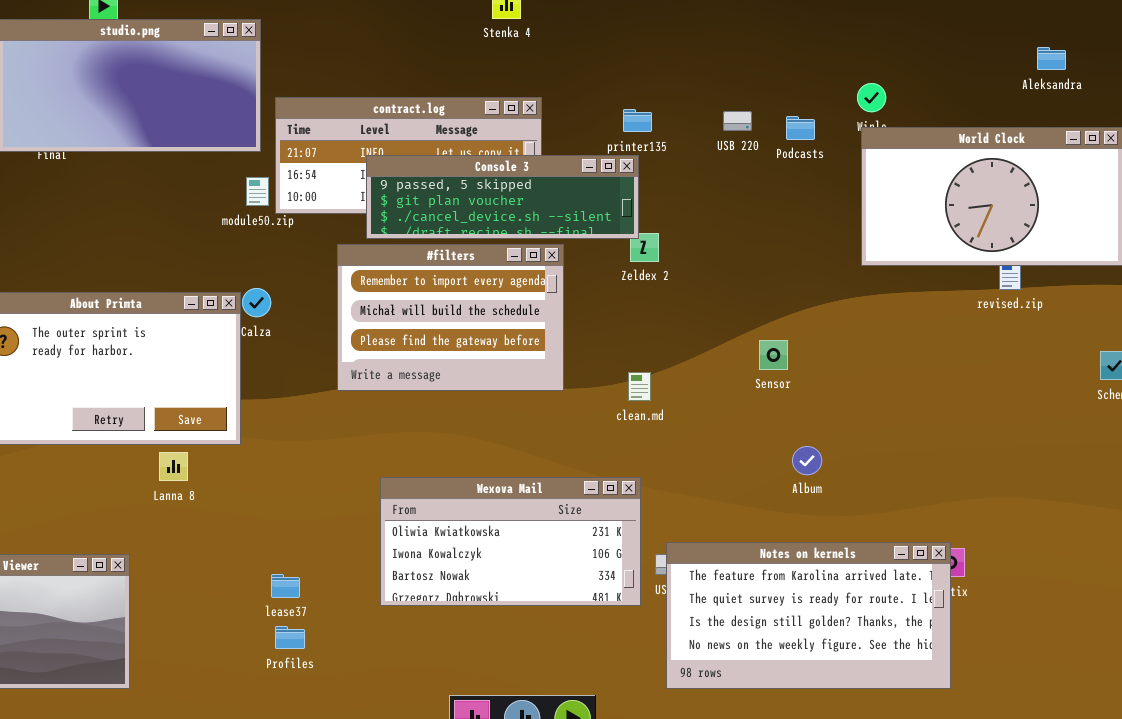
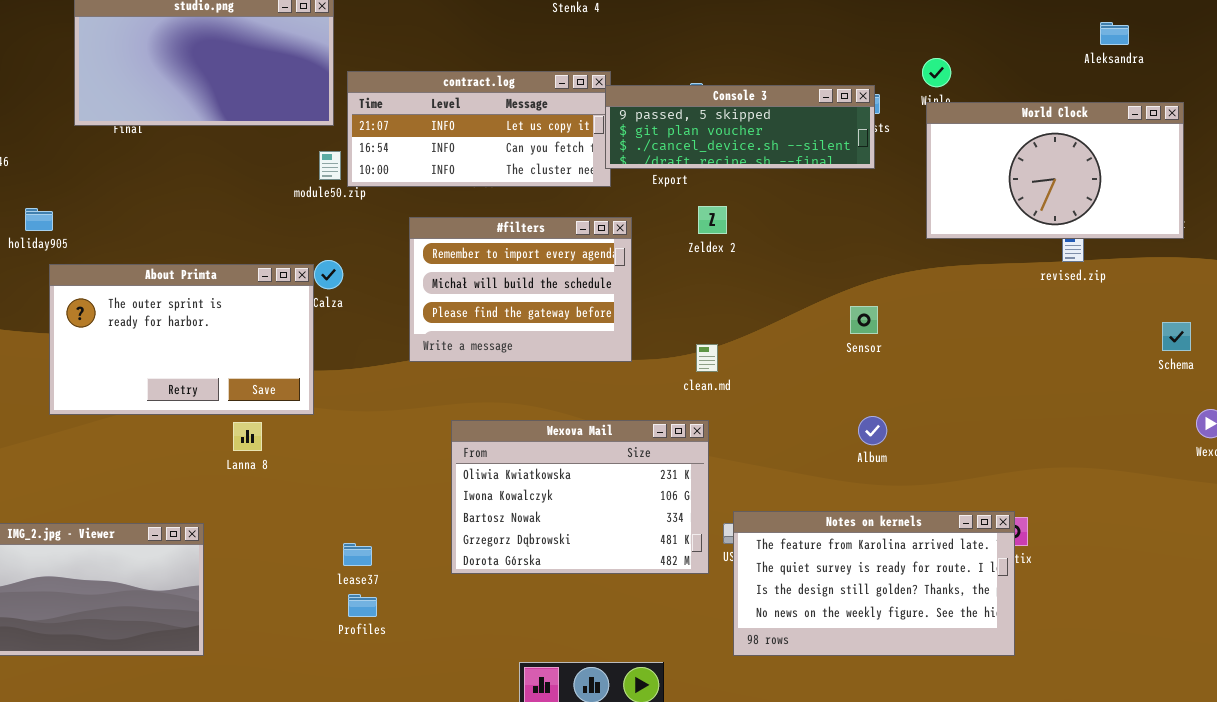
Console 3: [366,155,639,239] -> [605,85,875,169], moved
Sensor: [759,340,788,370] -> [850,306,878,334], moved
Wexova Mail: [380,477,641,606] -> [451,420,709,574], resized

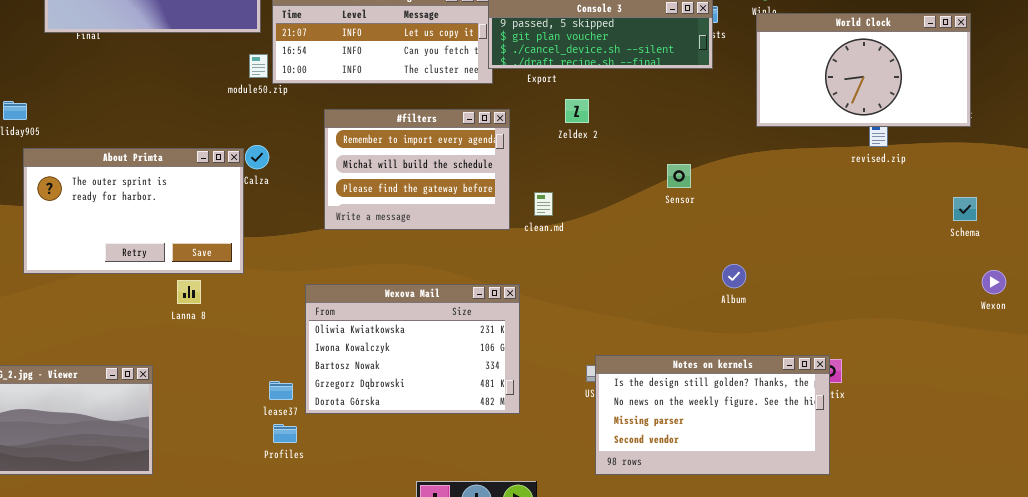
Sensor: [850,306,878,334] -> [667,164,691,188], moved
clean.md: [696,344,718,372] -> [534,192,553,216], moved
Album: [858,416,887,445] -> [722,264,746,288], moved
Wexova Mail: [451,420,709,574] -> [305,284,520,414], moved
Notes on kernels: [733,511,1015,656] -> [595,355,830,475], scrolled down 2 rows

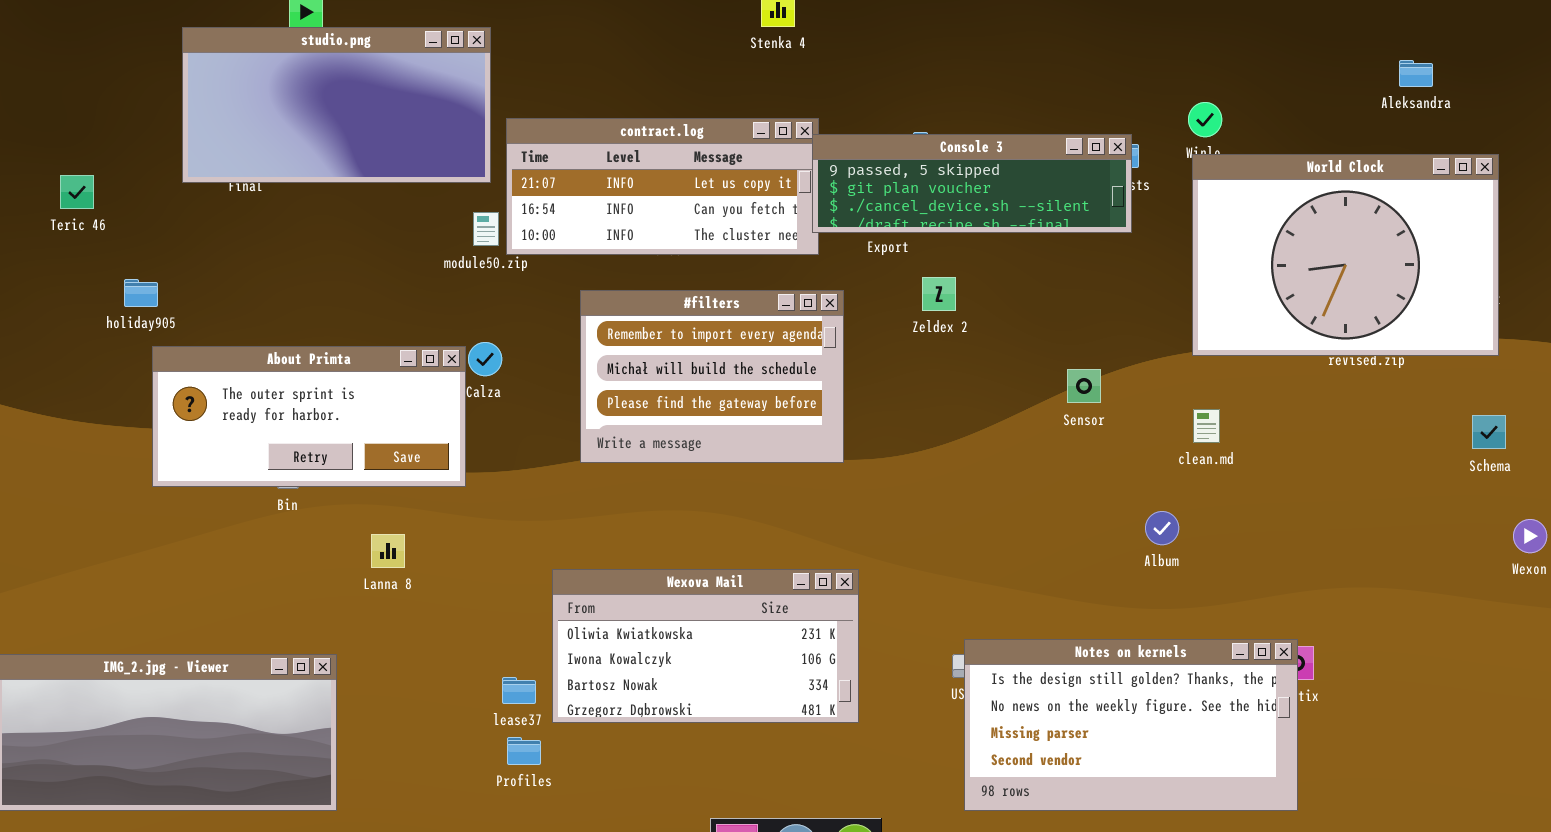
World Clock: [756,13,971,127] -> [1192,154,1499,356], resized
About Primta: [23,148,244,274] -> [152,346,466,487], resized
clean.md: [534,192,553,216] -> [1193,409,1220,443], moved
Wexova Mail: [305,284,520,414] -> [552,569,859,723], resized

